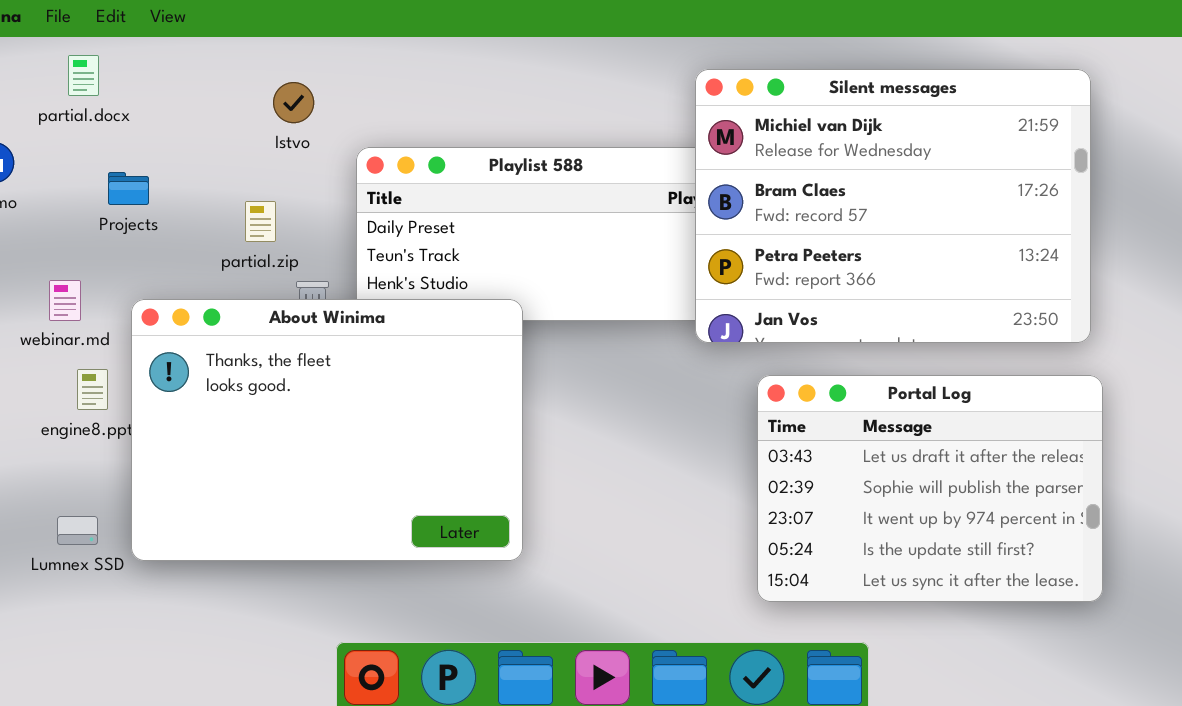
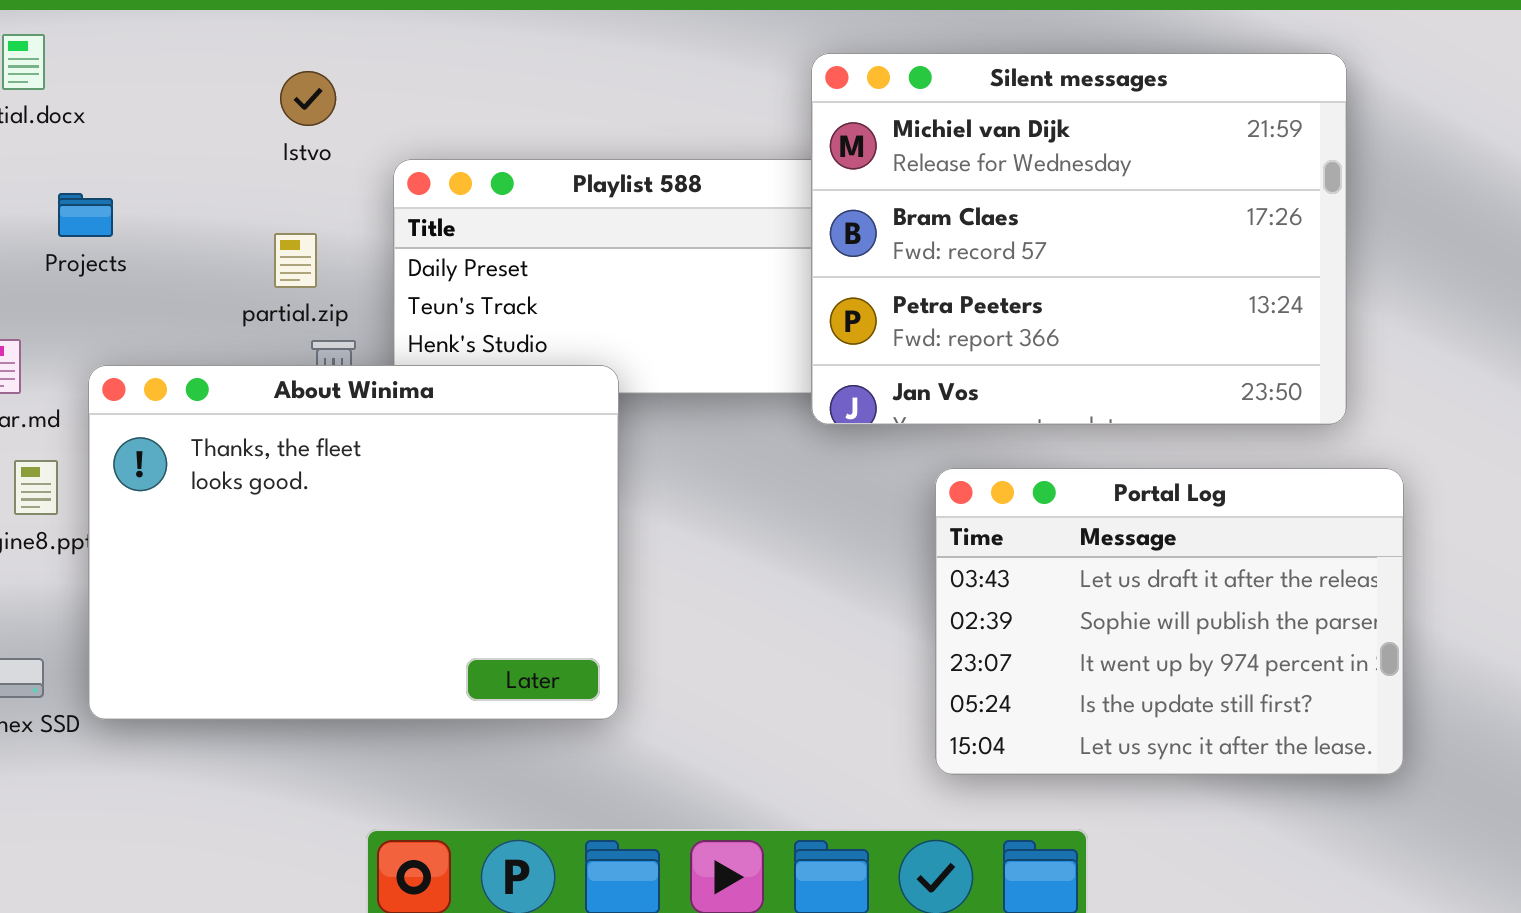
Silent messages: [695,69,1091,343] -> [811,53,1347,425], moved
partial.zip: [245,201,276,242] -> [274,233,317,288], moved

